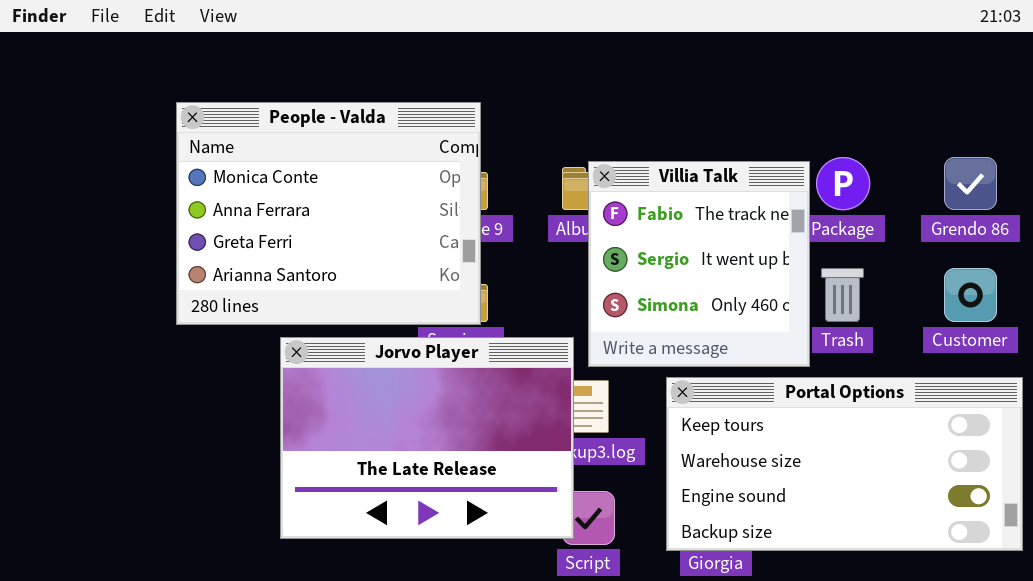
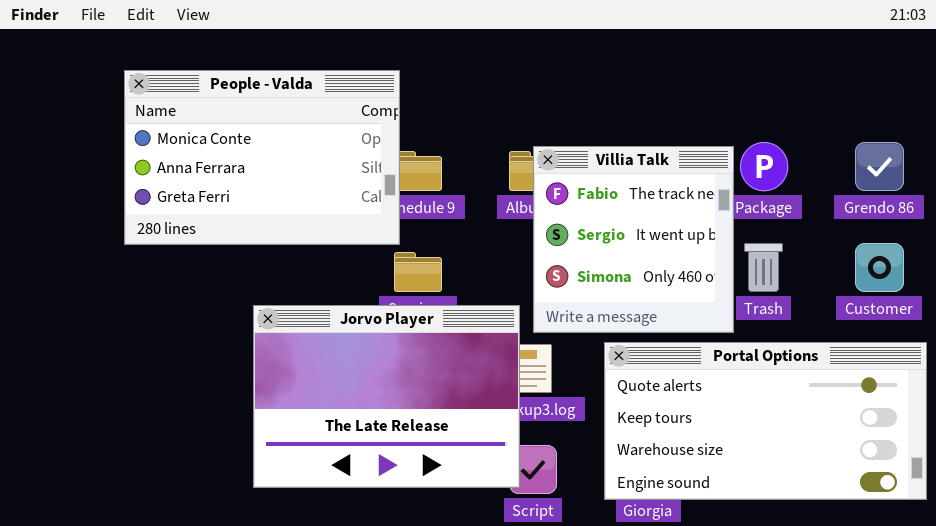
People - Valda: [176,102,481,325] -> [124,70,400,245], moved, resized
Portal Options: [666,377,1023,551] -> [604,342,927,500], scrolled up 1 row

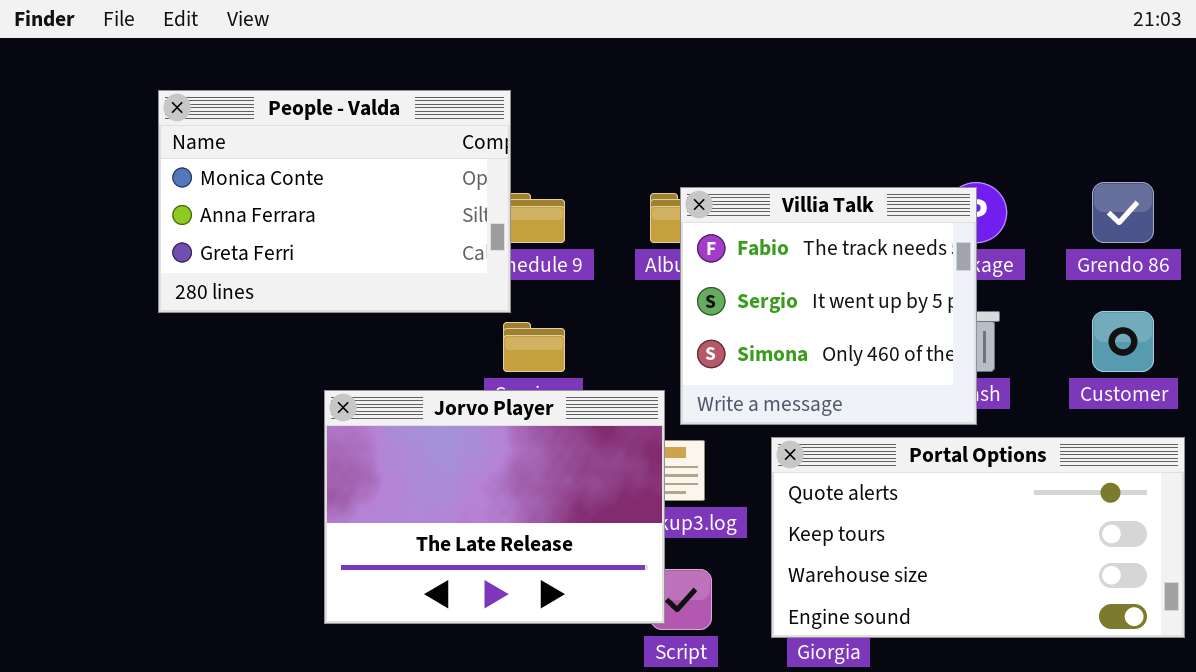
Villia Talk: [533,146,734,333] -> [680,187,977,425], resized

